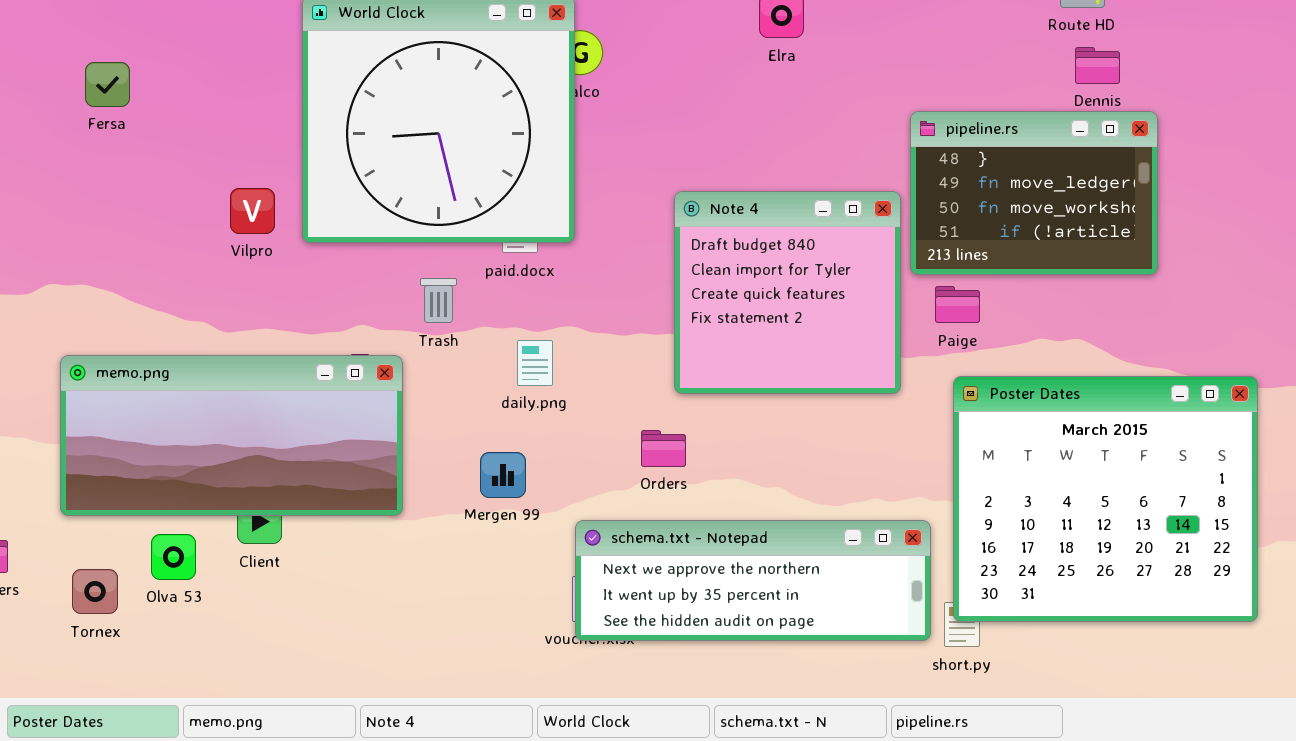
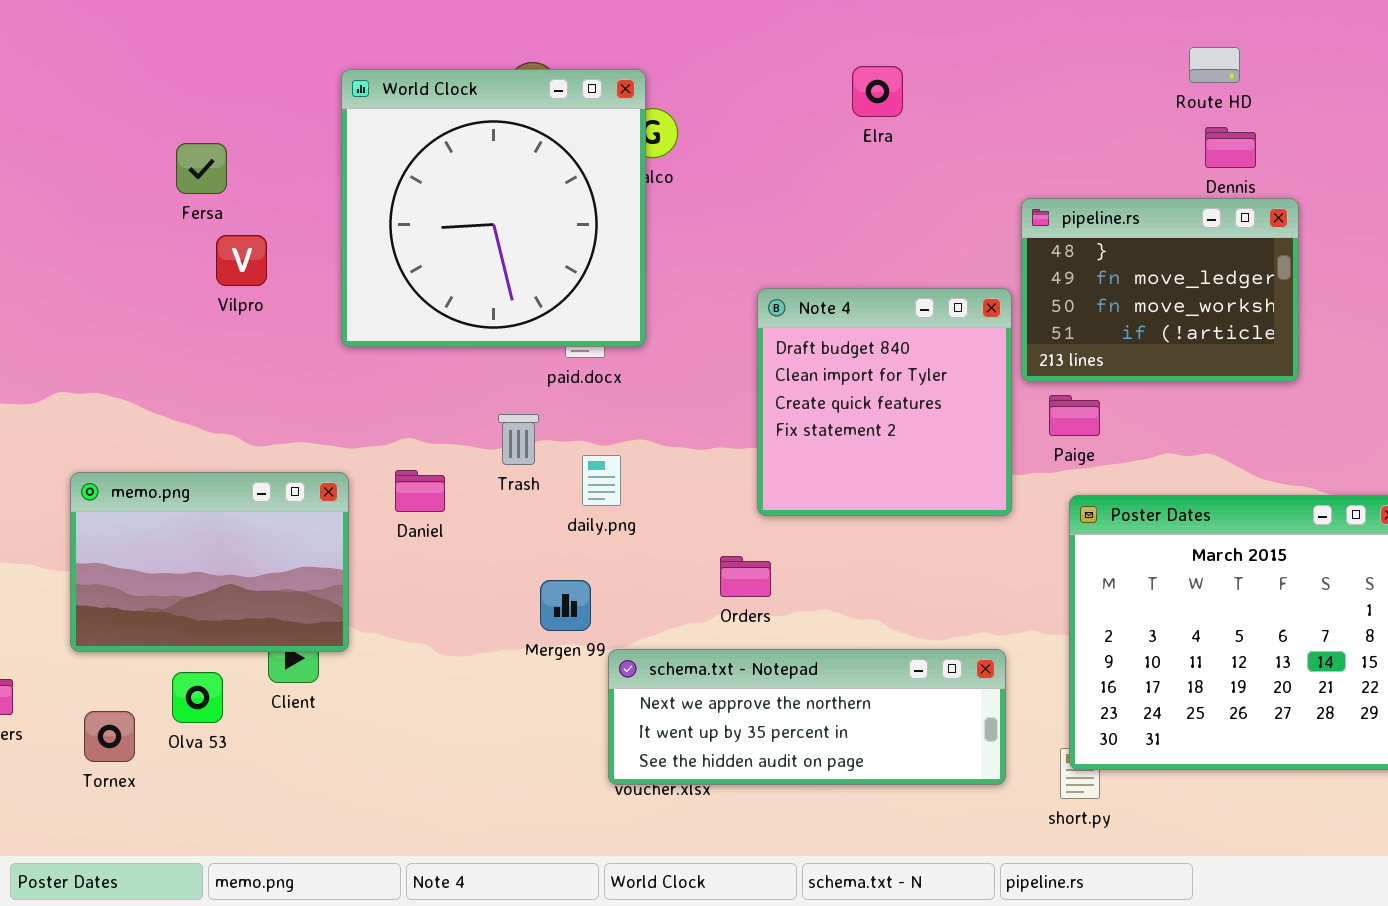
Fersa: [85,62,130,107] -> [176,143,227,194], moved
Vilpro: [230,188,275,234] -> [216,235,267,286], moved
Trash: [420,278,457,323] -> [498,414,539,465], moved
memo.png: [60,355,403,516] -> [70,472,349,652], resized
schema.txt - Notepad: [575,520,931,641] -> [608,649,1006,785], moved

